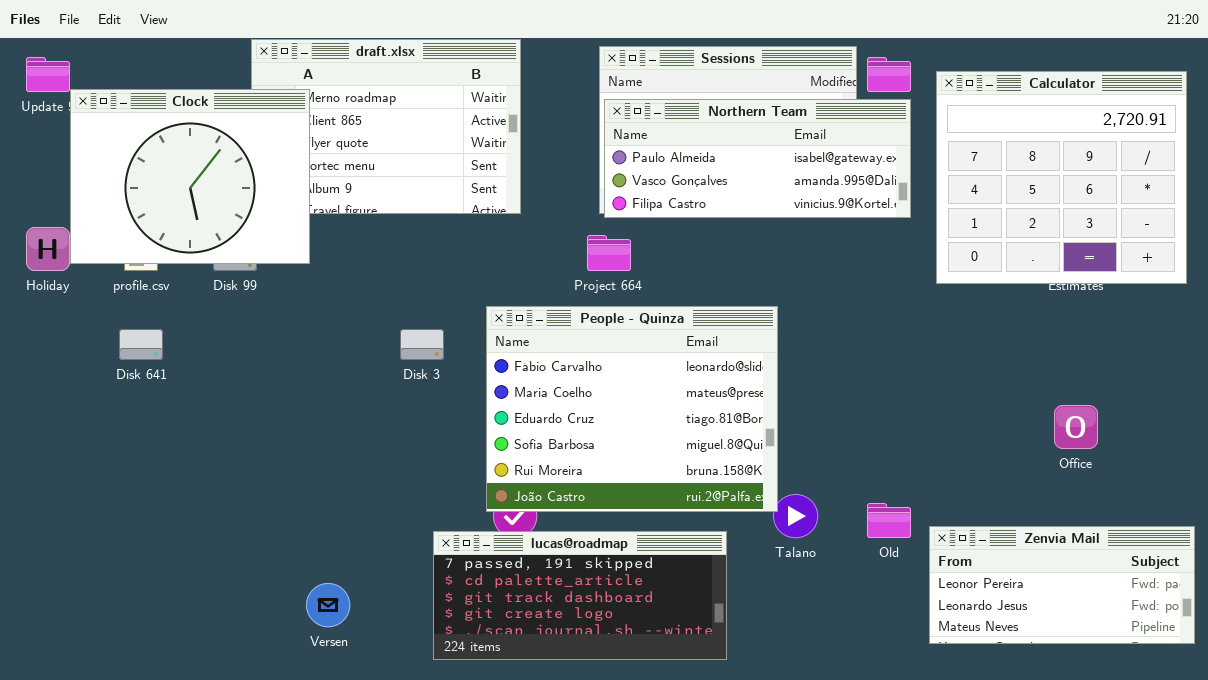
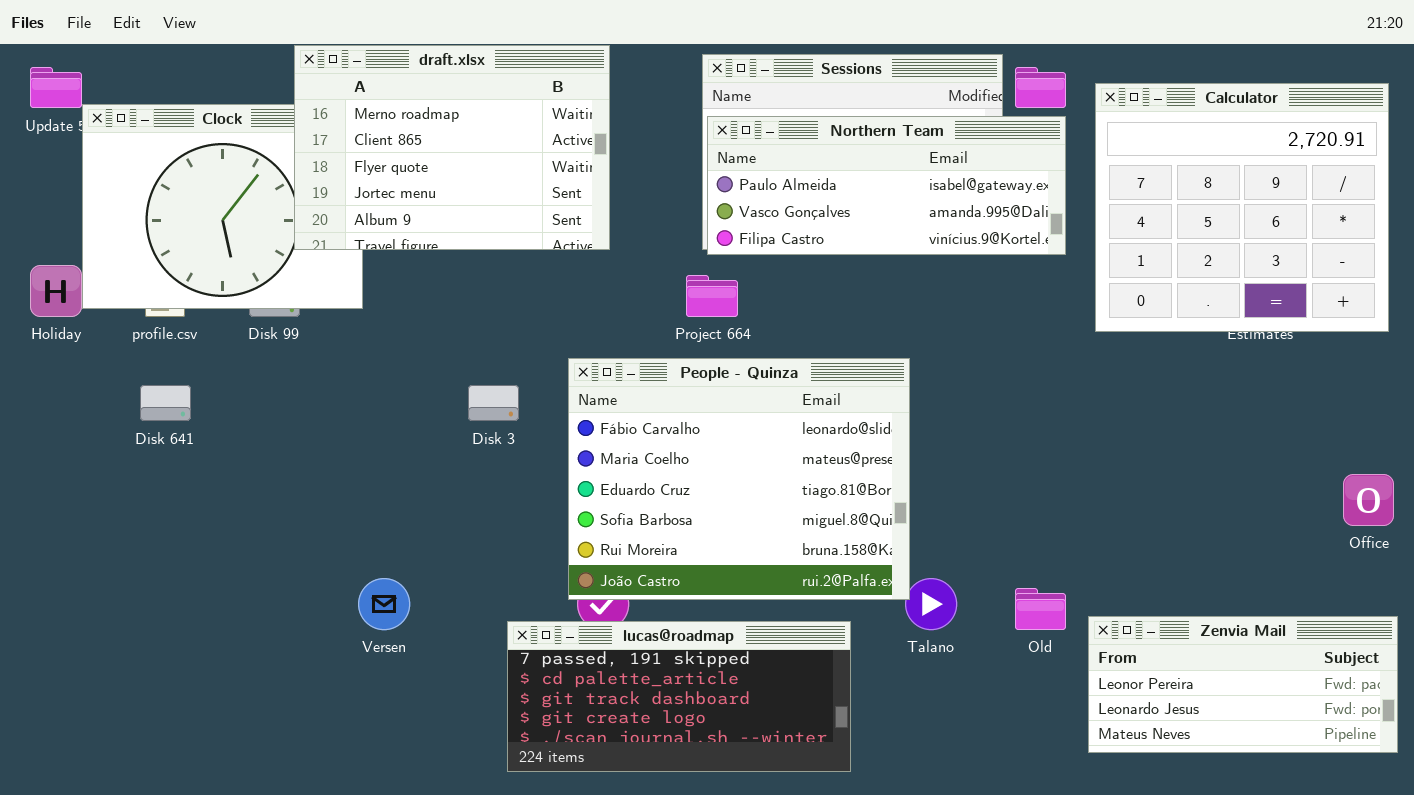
draft.xlsx: [251,39,521,214] -> [294,45,610,250], raised
Office: [1054,405,1098,449] -> [1343,474,1394,526], moved
Versen: [306,583,350,627] -> [358,578,410,630], moved

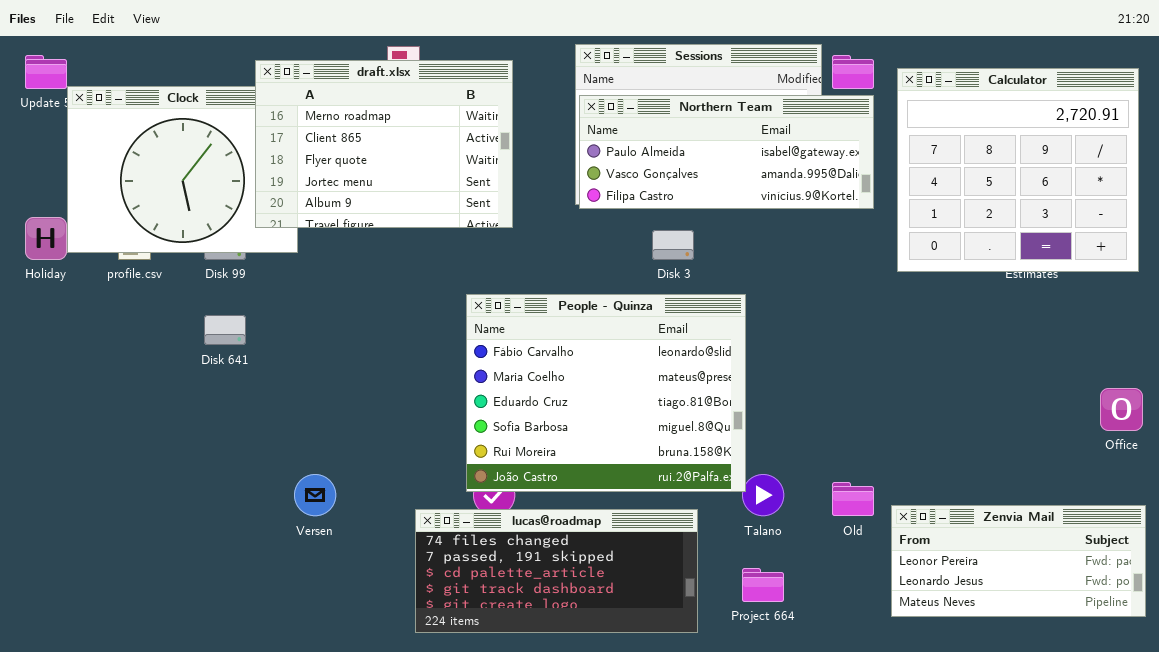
draft.xlsx: [294,45,610,250] -> [255,60,513,228], moved
Project 664: [686,275,738,317] -> [742,568,784,602], moved
Disk 641: [140,385,191,421] -> [204,315,246,345], moved
Disk 3: [468,385,519,421] -> [652,230,694,260], moved
lucas@roadmap: [507,621,851,772] -> [415,509,698,633], scrolled up 1 row

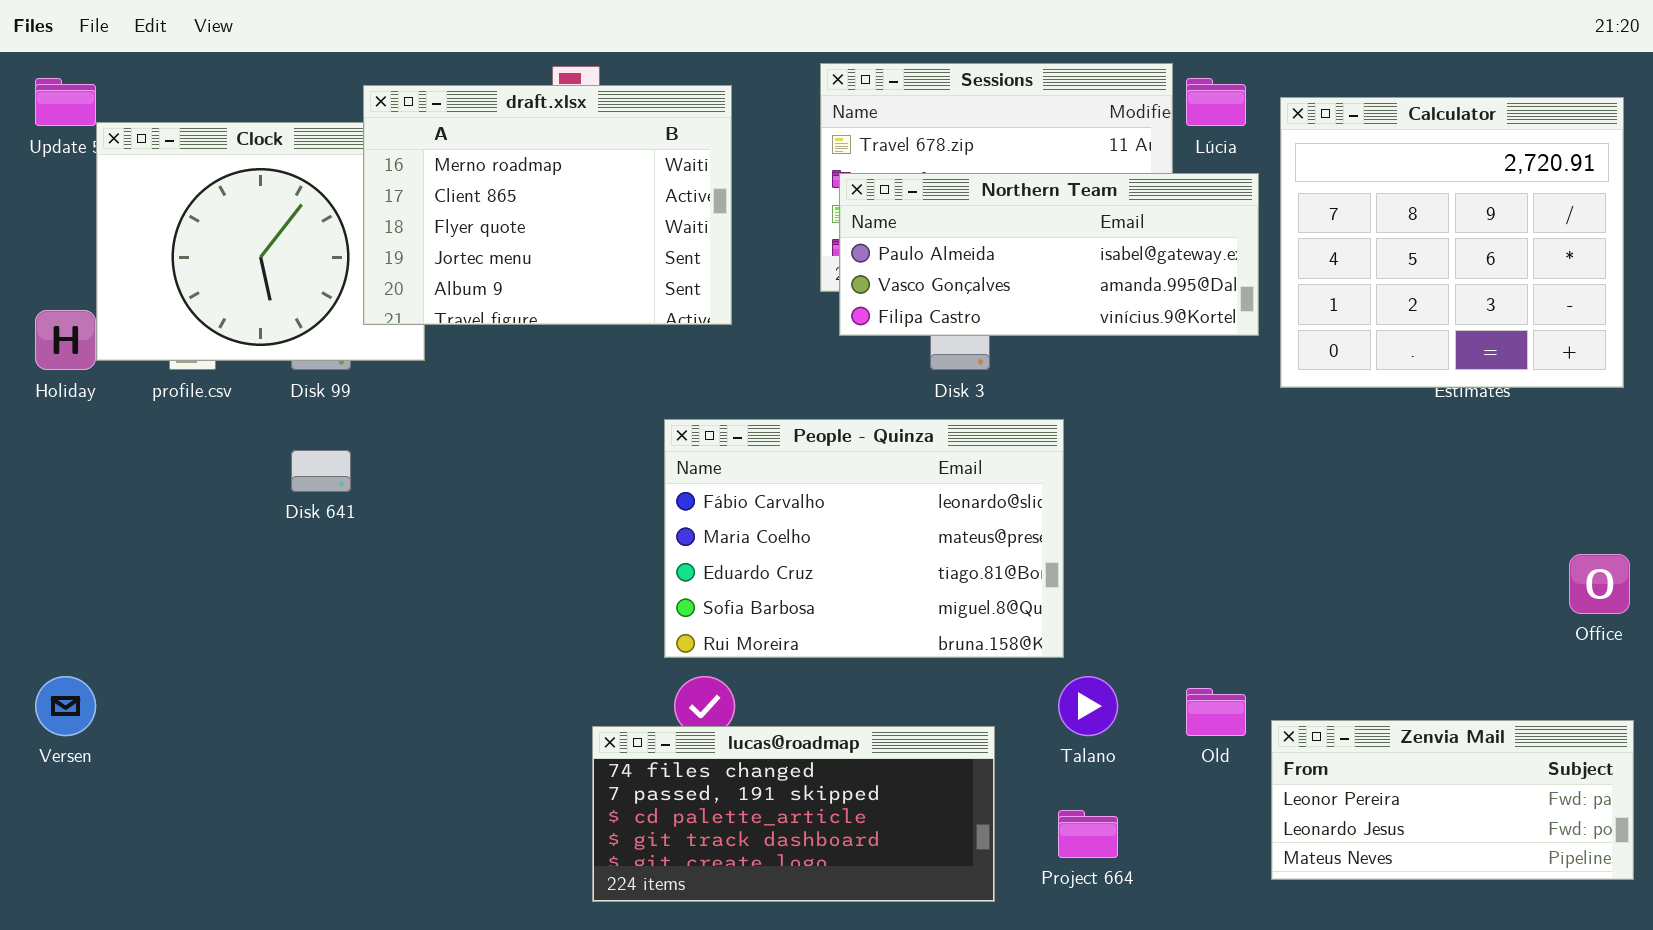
Northern Team: [579,95,874,209] -> [839,173,1259,336], moved
People - Quinza: [466,294,746,492] -> [664,419,1064,658], resized
Versen: [294,474,336,516] -> [35,676,96,736], moved

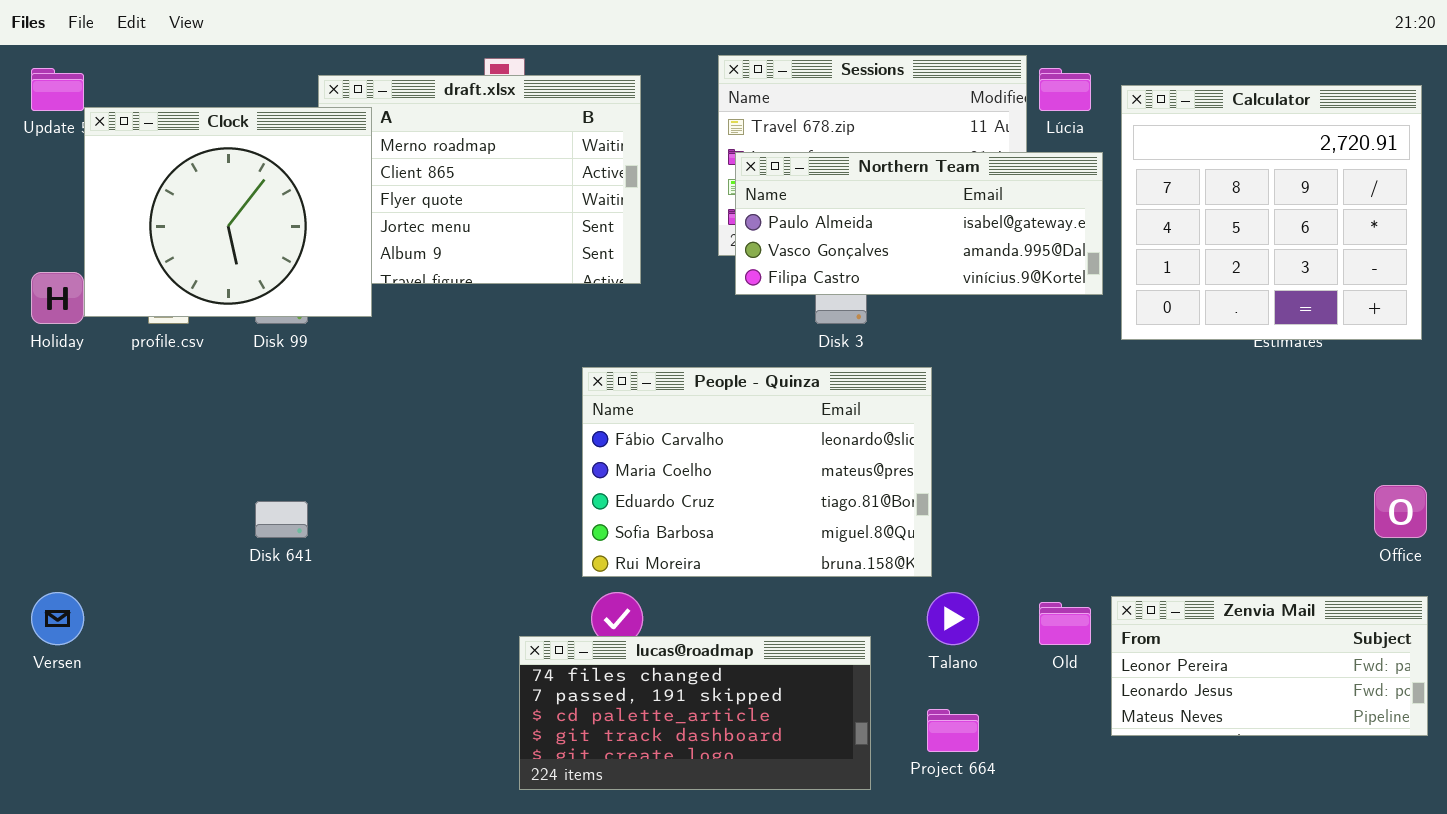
Clock: [96,122,425,361] -> [84,107,372,317], raised
Disk 641: [291,450,351,492] -> [255,501,308,538], moved
Zenvia Mail: [1271,720,1634,880] -> [1111,596,1428,736], moved

